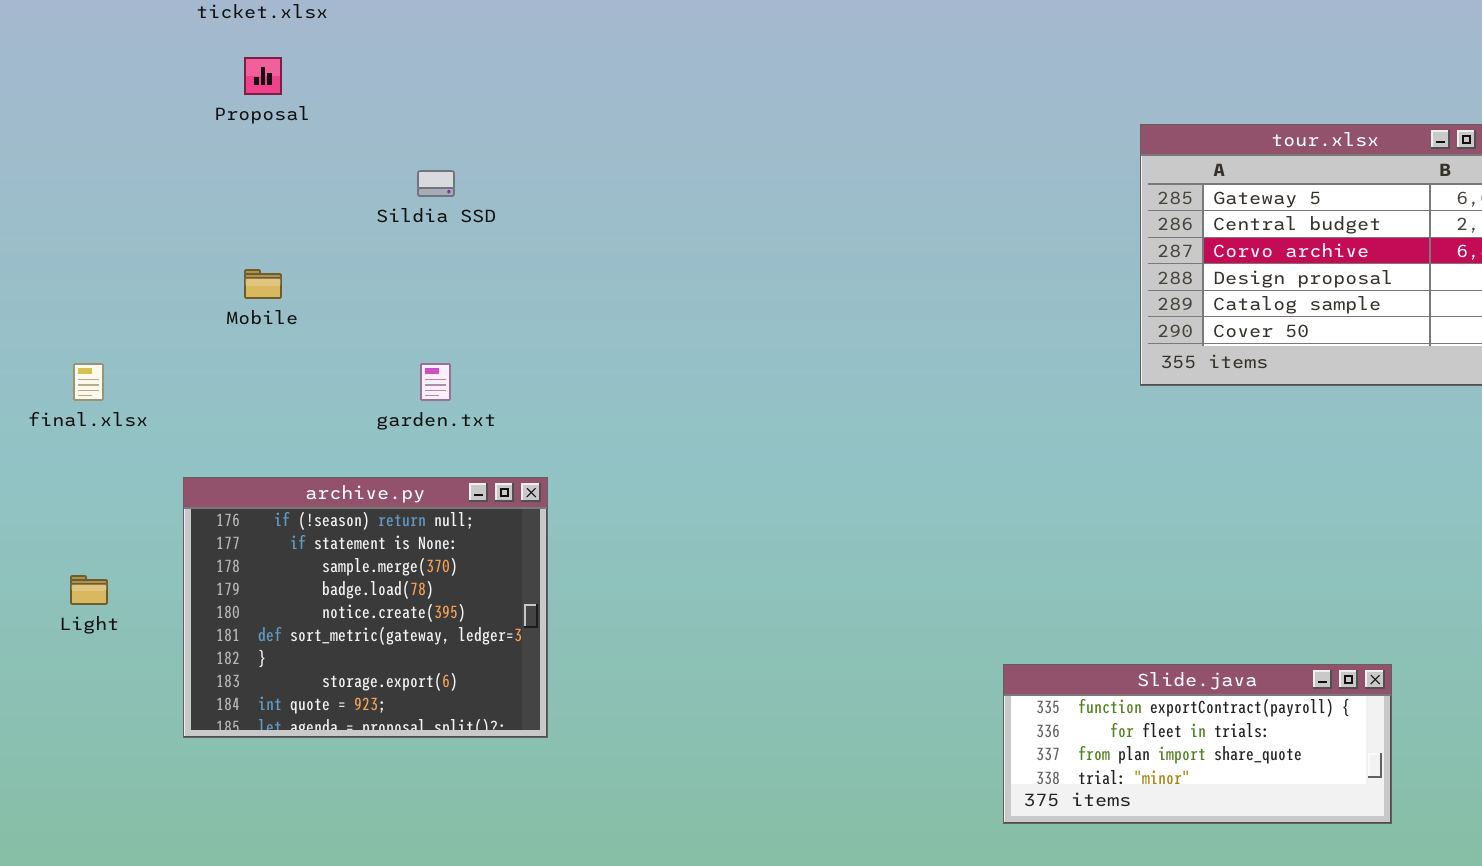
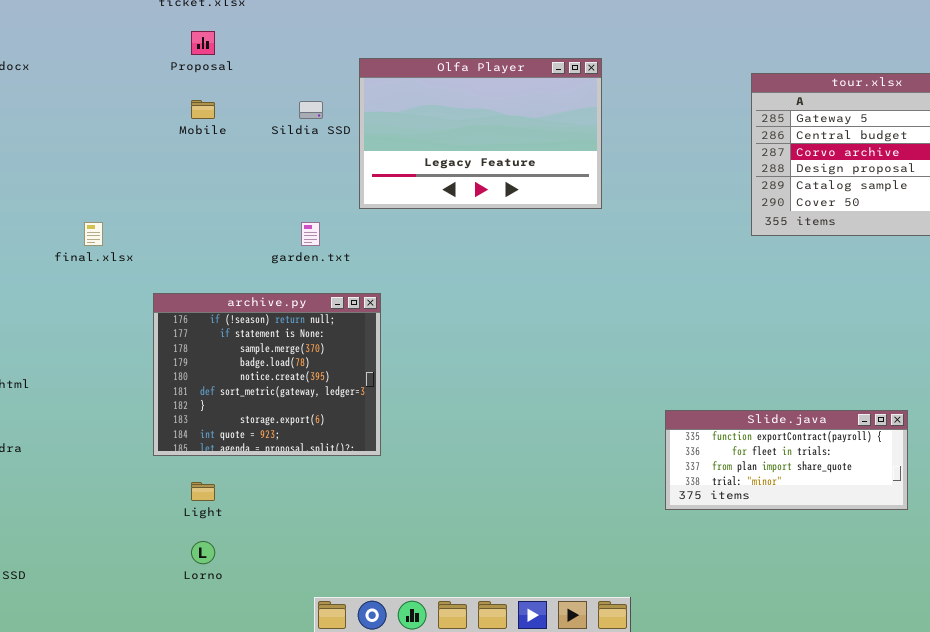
Olfa Player: none -> [359,58,602,209], opened
Mobile: [244,269,282,299] -> [191,100,215,119], moved
Light: [70,575,108,605] -> [191,482,215,501], moved

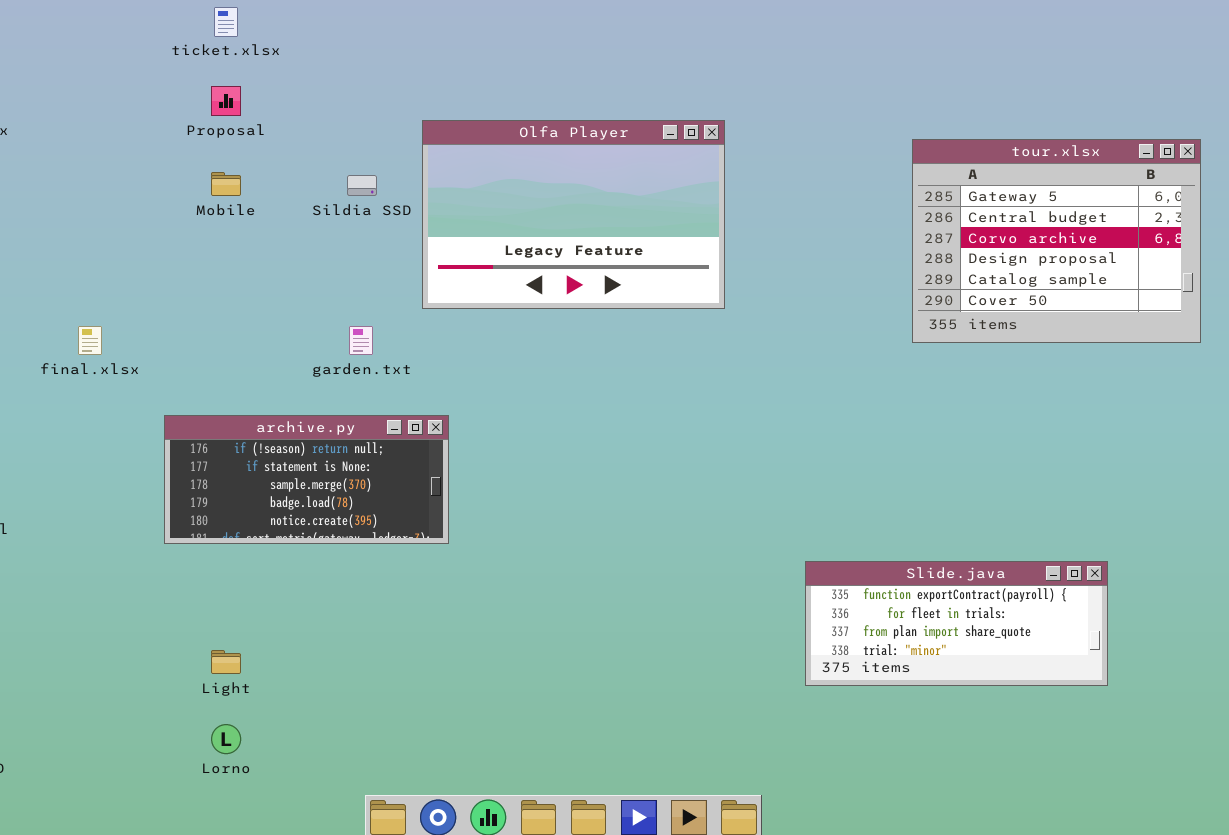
archive.py: [153,293,381,456] -> [164,415,449,544], resized

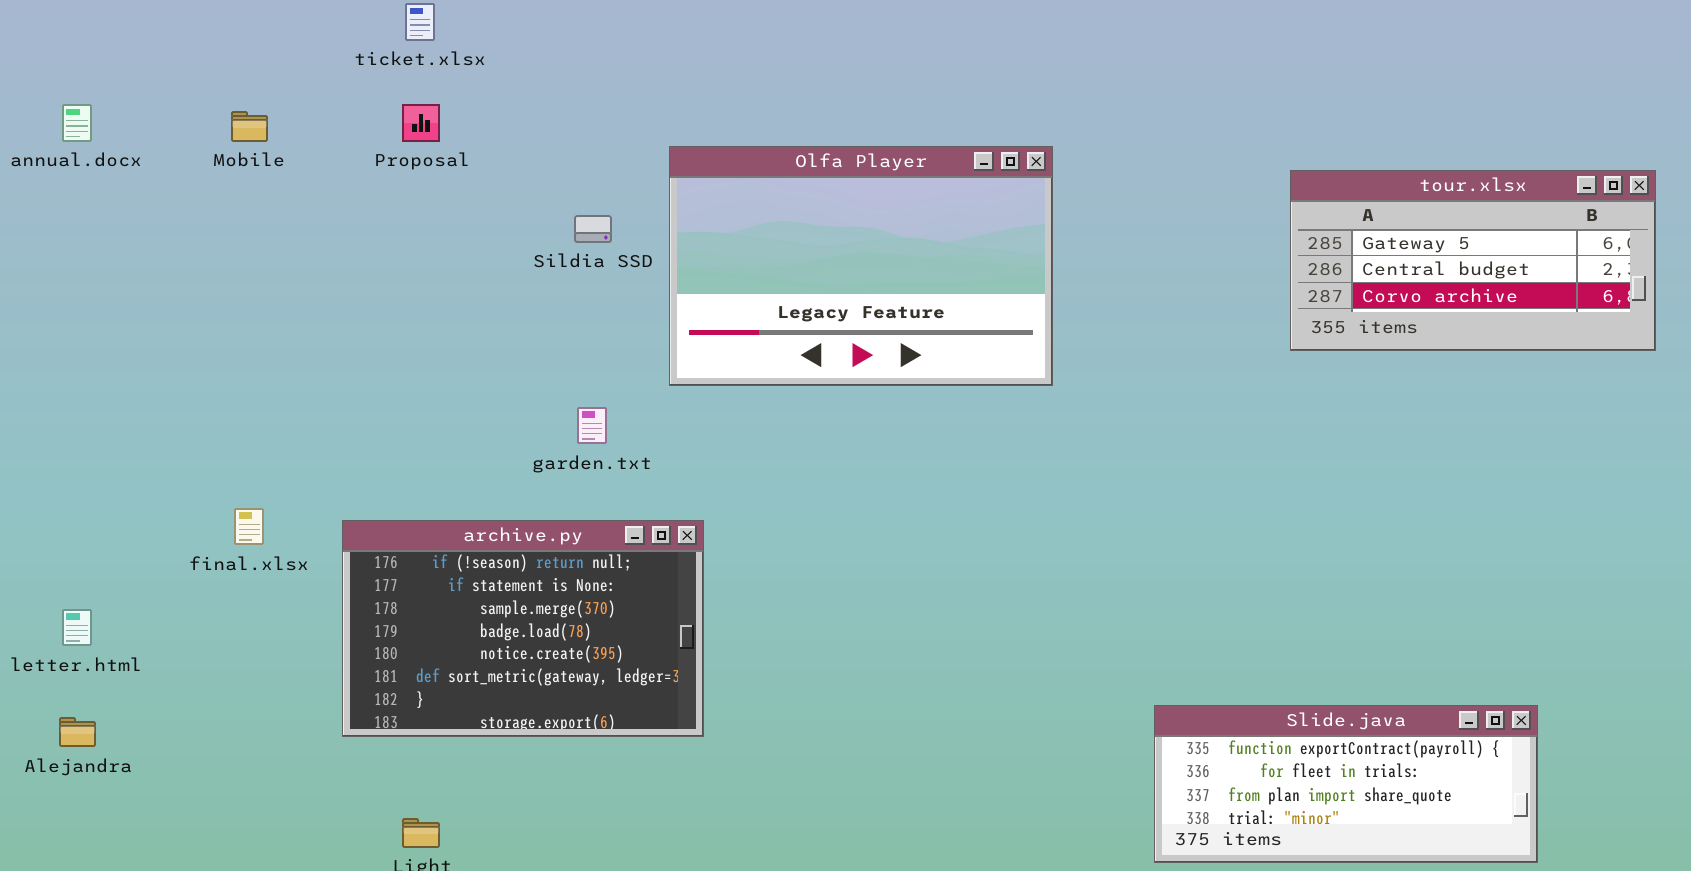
tour.xlsx: [912,139,1201,343] -> [1290,170,1656,351], resized
Mobile: [211,172,241,196] -> [231,111,268,142], moved
final.xlsx: [78,326,102,355] -> [234,508,264,545], moved
archive.py: [164,415,449,544] -> [342,520,704,737], resized

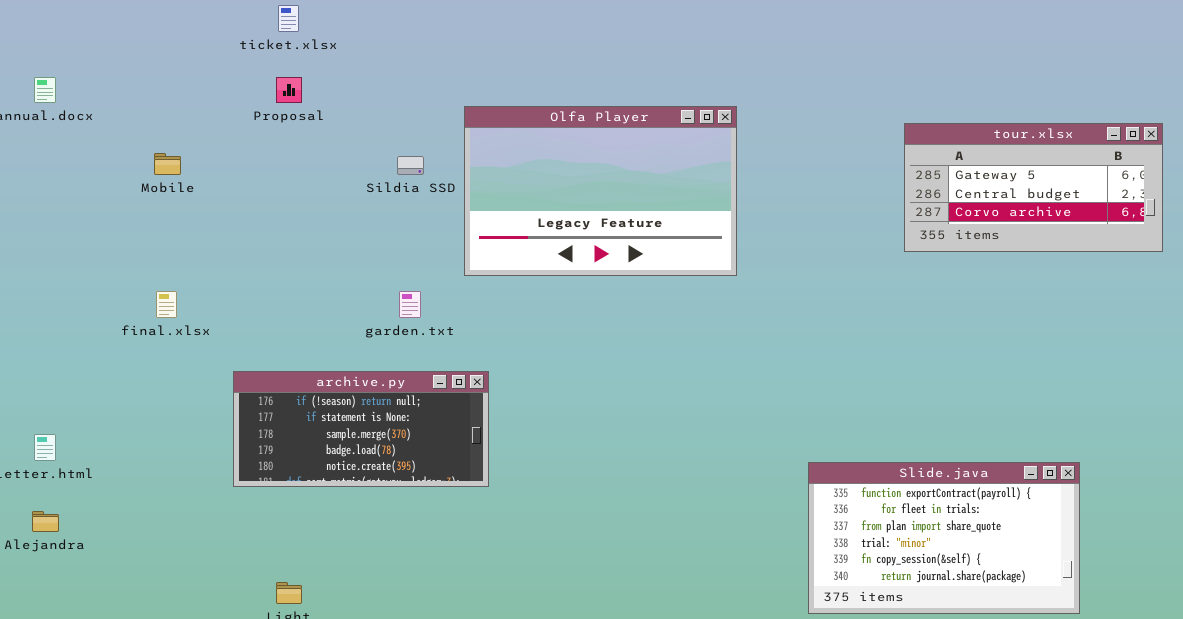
Mobile: [231,111,268,142] -> [154,153,181,175], moved
final.xlsx: [234,508,264,545] -> [156,291,177,318], moved
archive.py: [342,520,704,737] -> [233,371,489,487], resized
Slide.java: [1154,705,1538,863] -> [808,462,1080,614], resized

